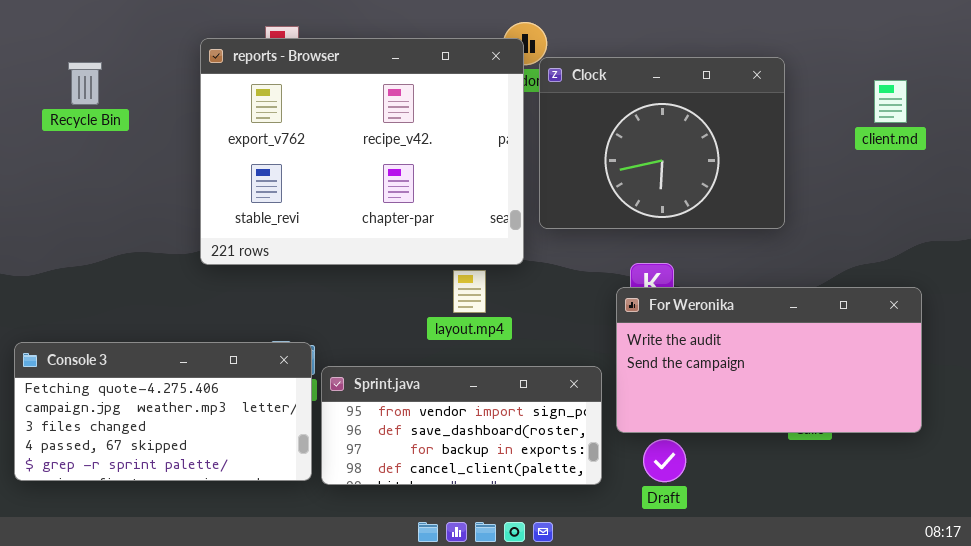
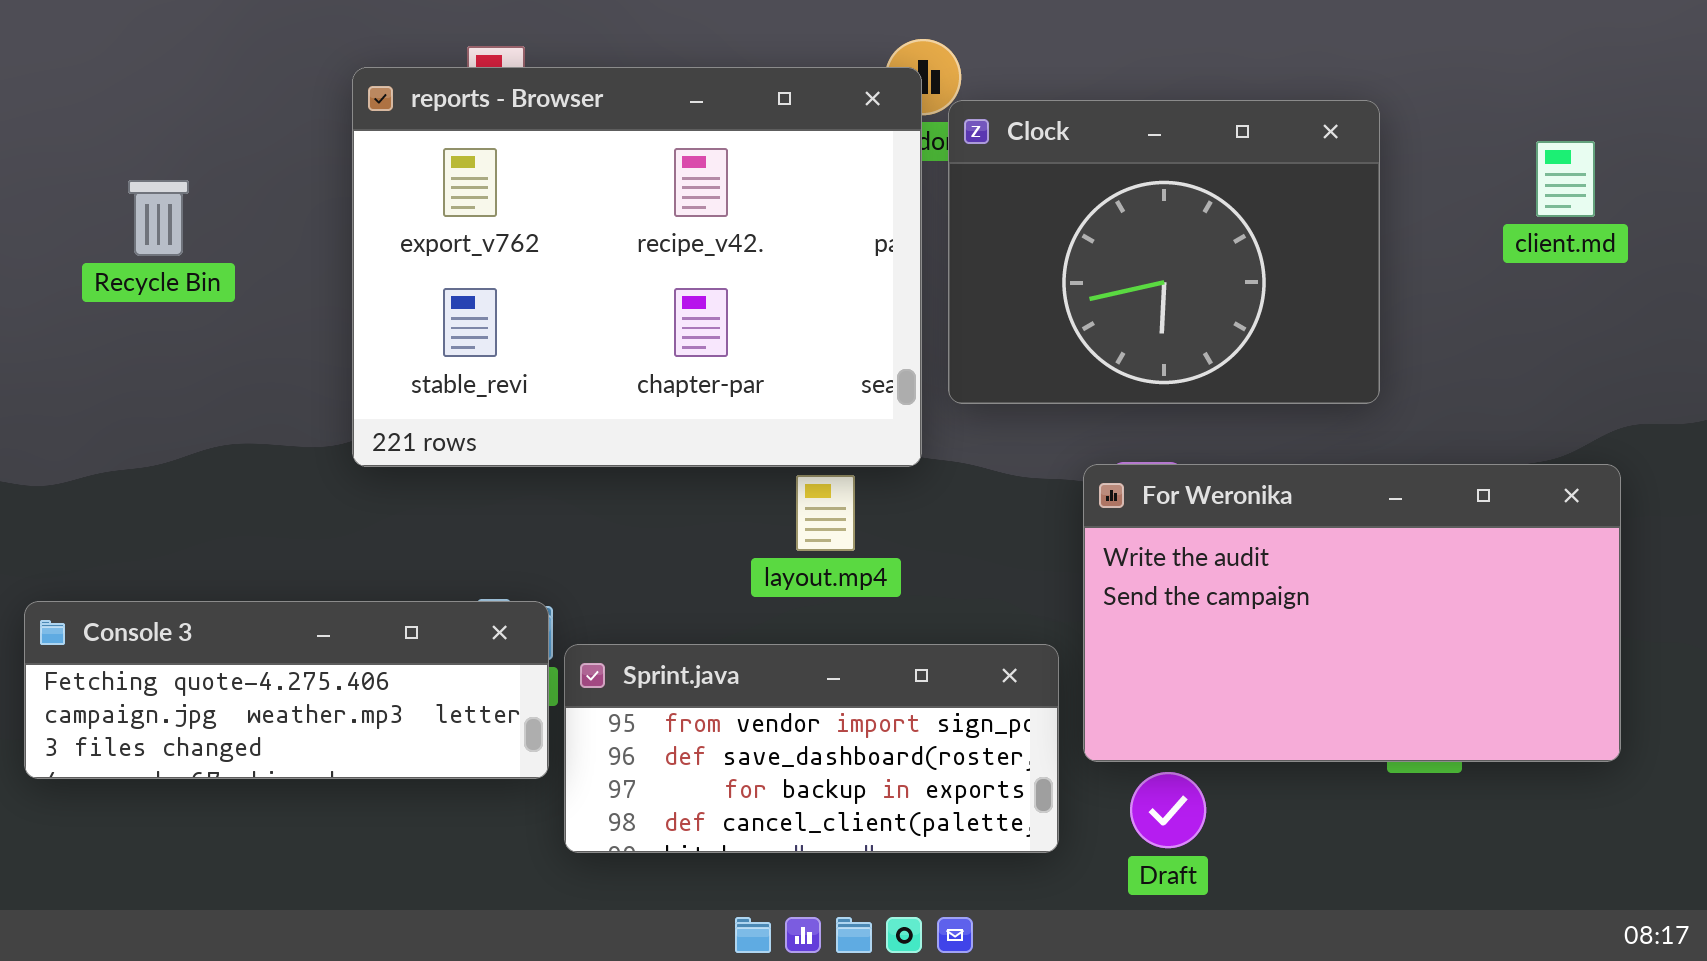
Recycle Bin: [68,62,102,105] -> [128,180,189,256], moved
For Weronika: [616,287,922,433] -> [1083,464,1621,762], resized
Console 3: [14,342,312,481] -> [24,601,549,779], resized

